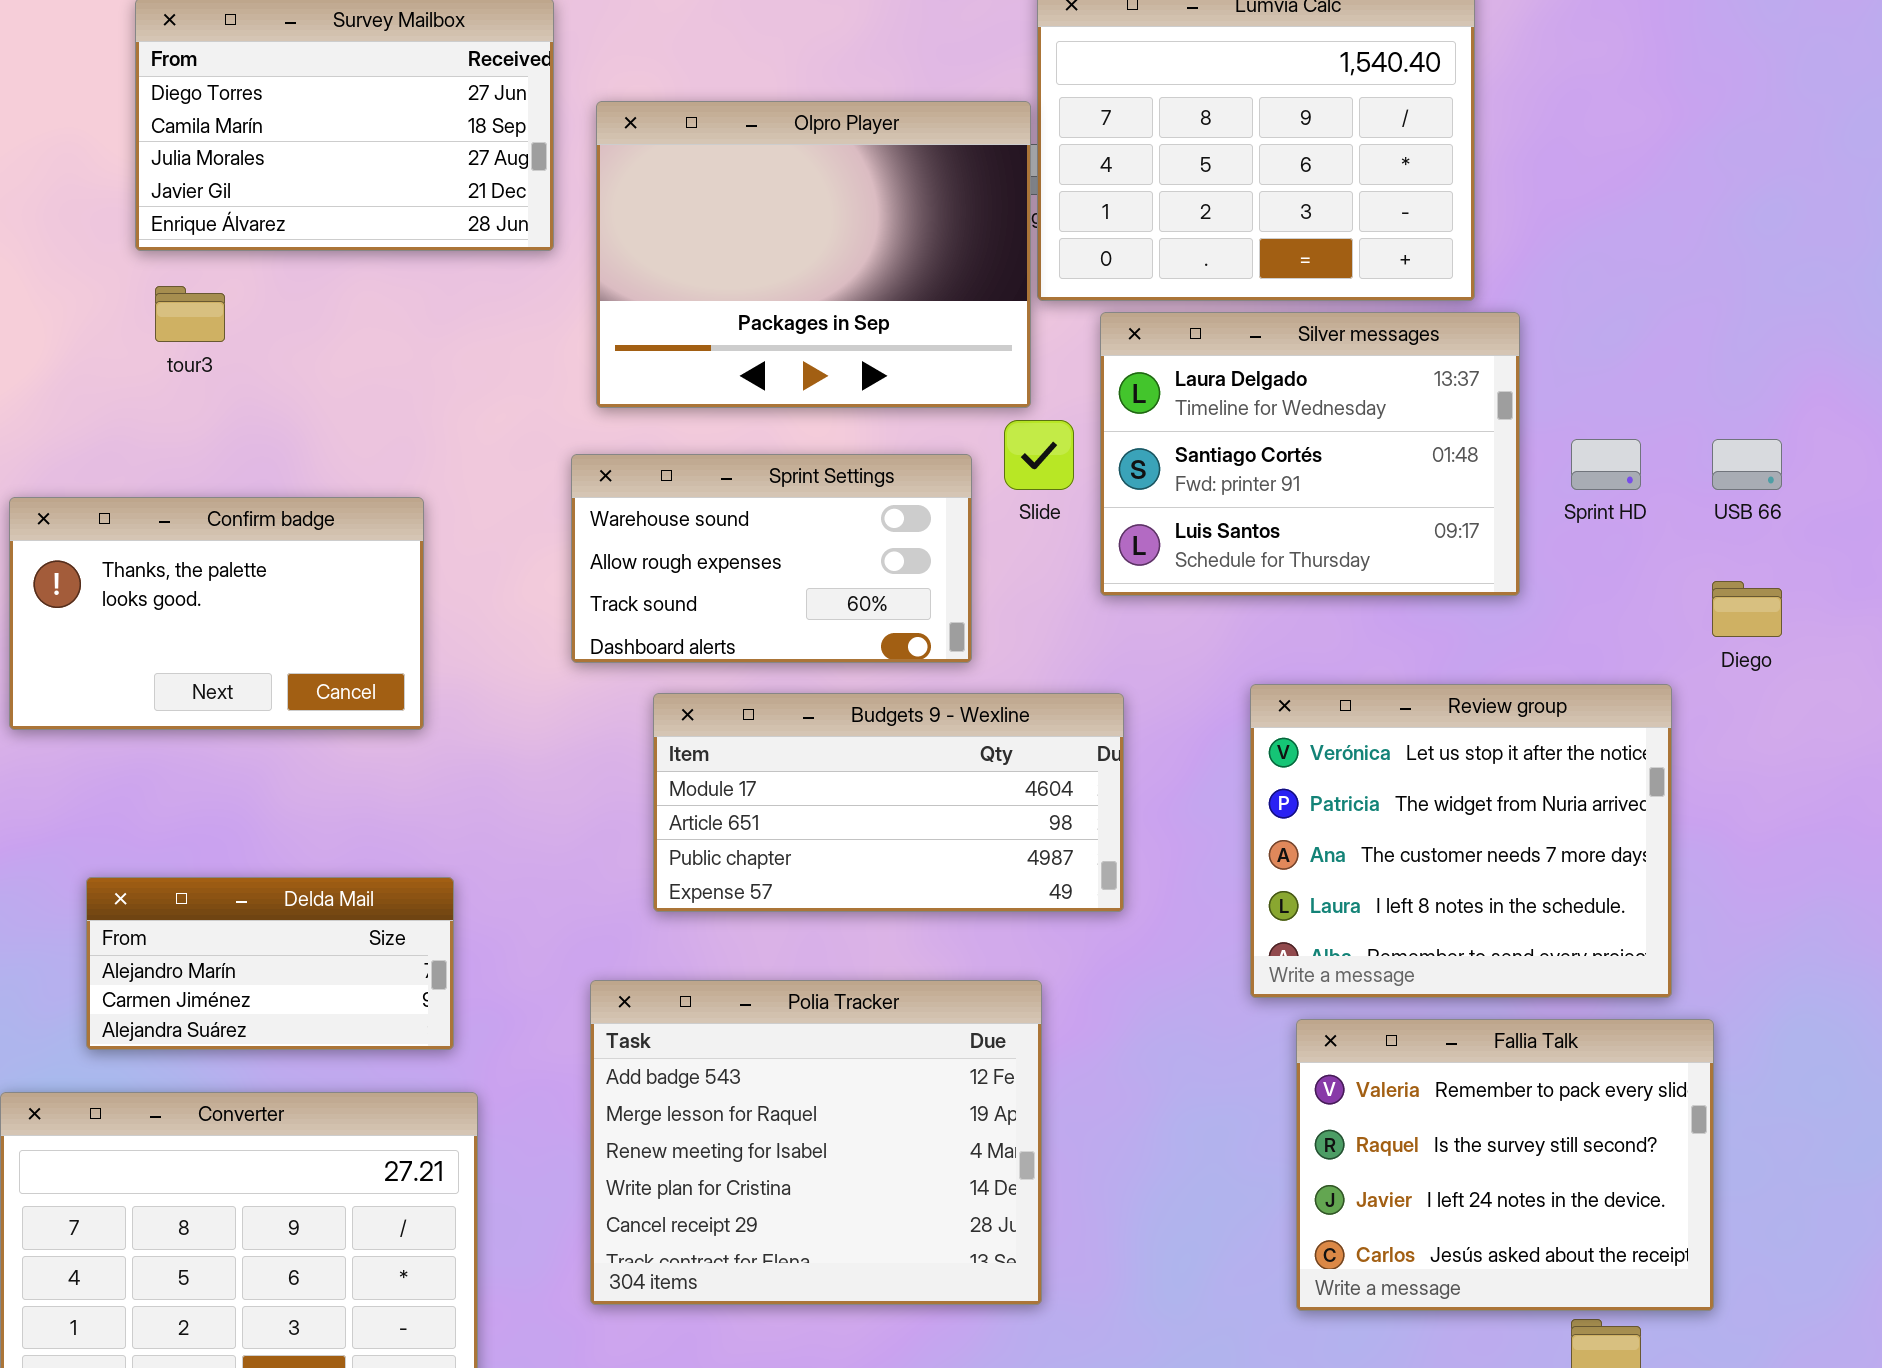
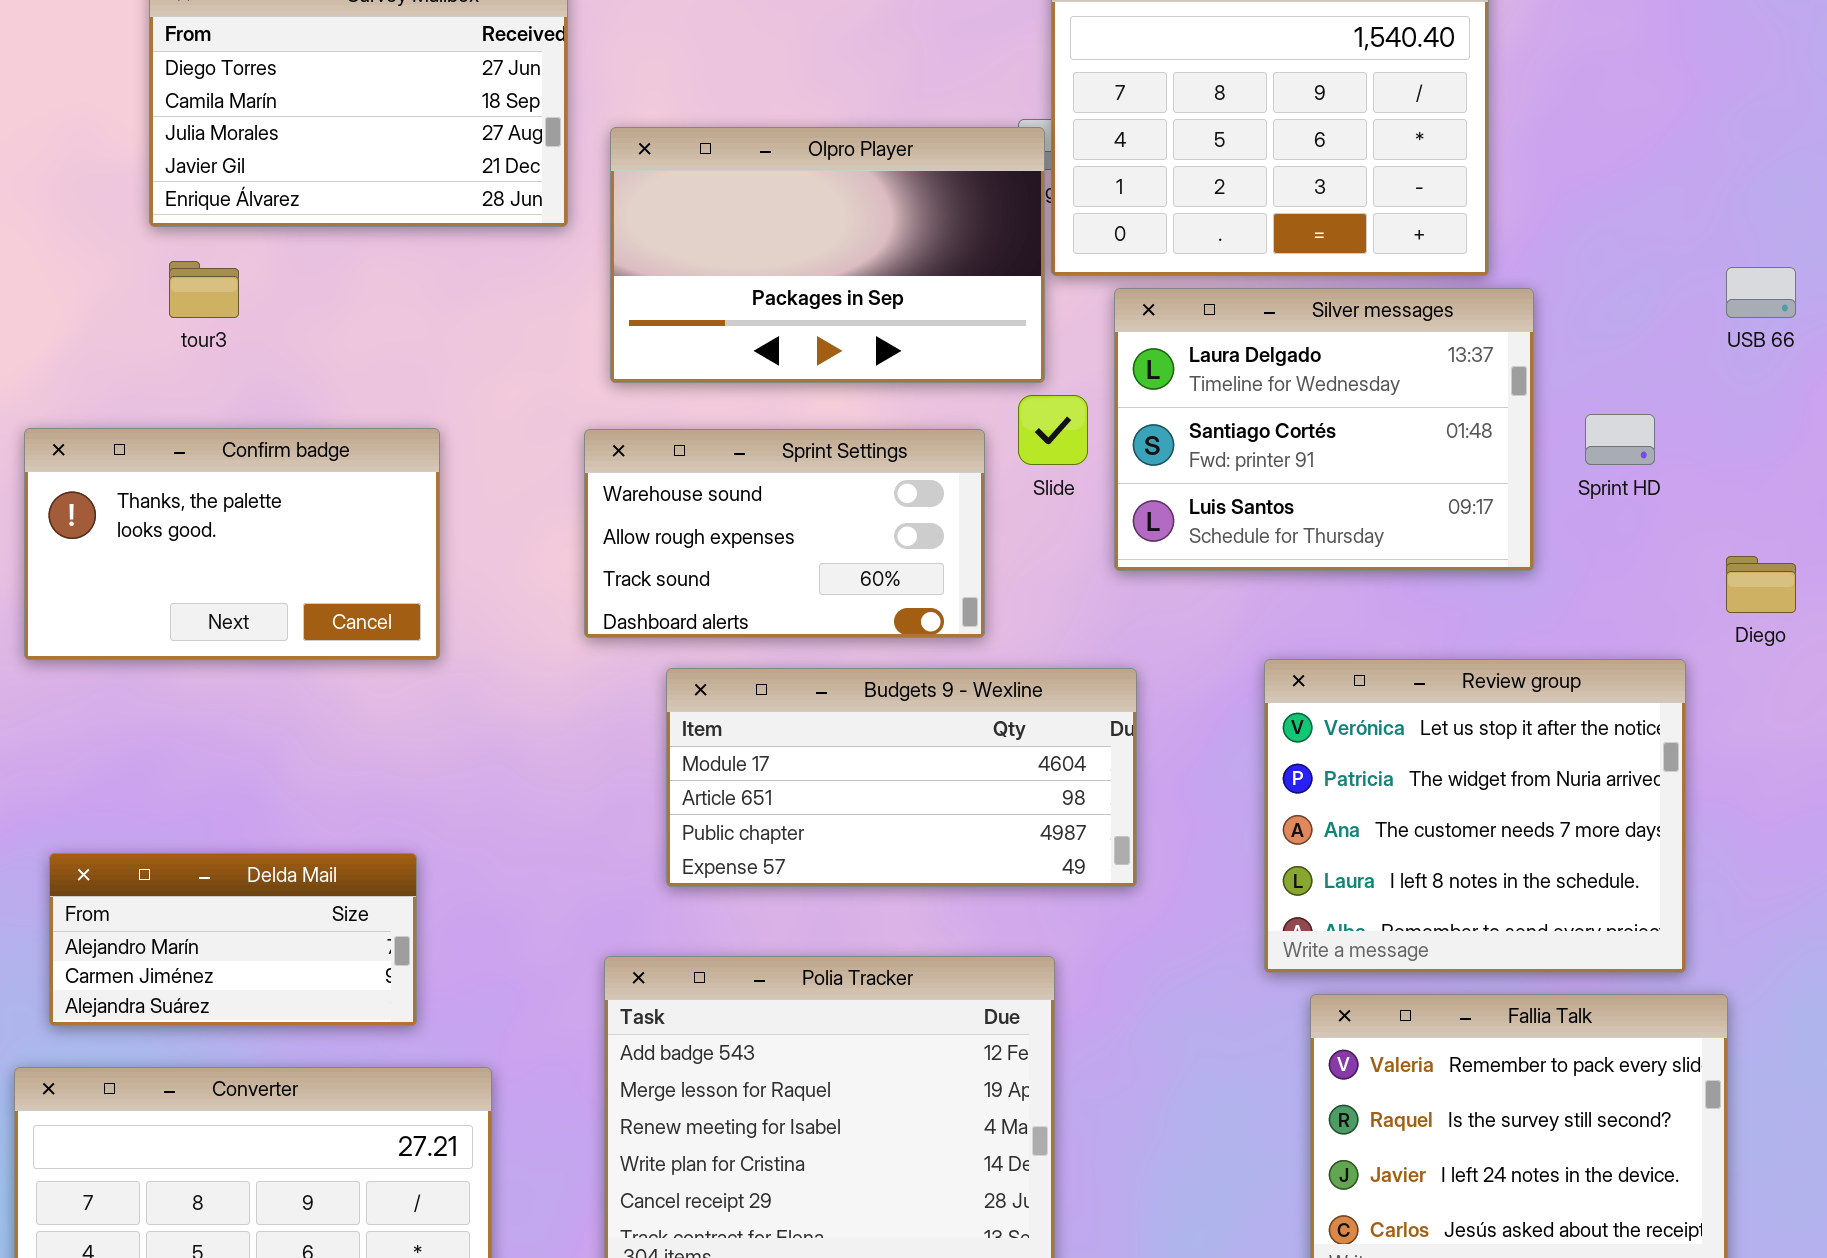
Olpro Player: [596,101,1031,408] -> [610,127,1045,383], resized
USB 66: [1712,439,1782,490] -> [1726,267,1796,318], moved
Confirm badge: [9,497,424,730] -> [24,428,440,660], moved
Delda Mail: [86,877,454,1050] -> [49,853,417,1026], moved

